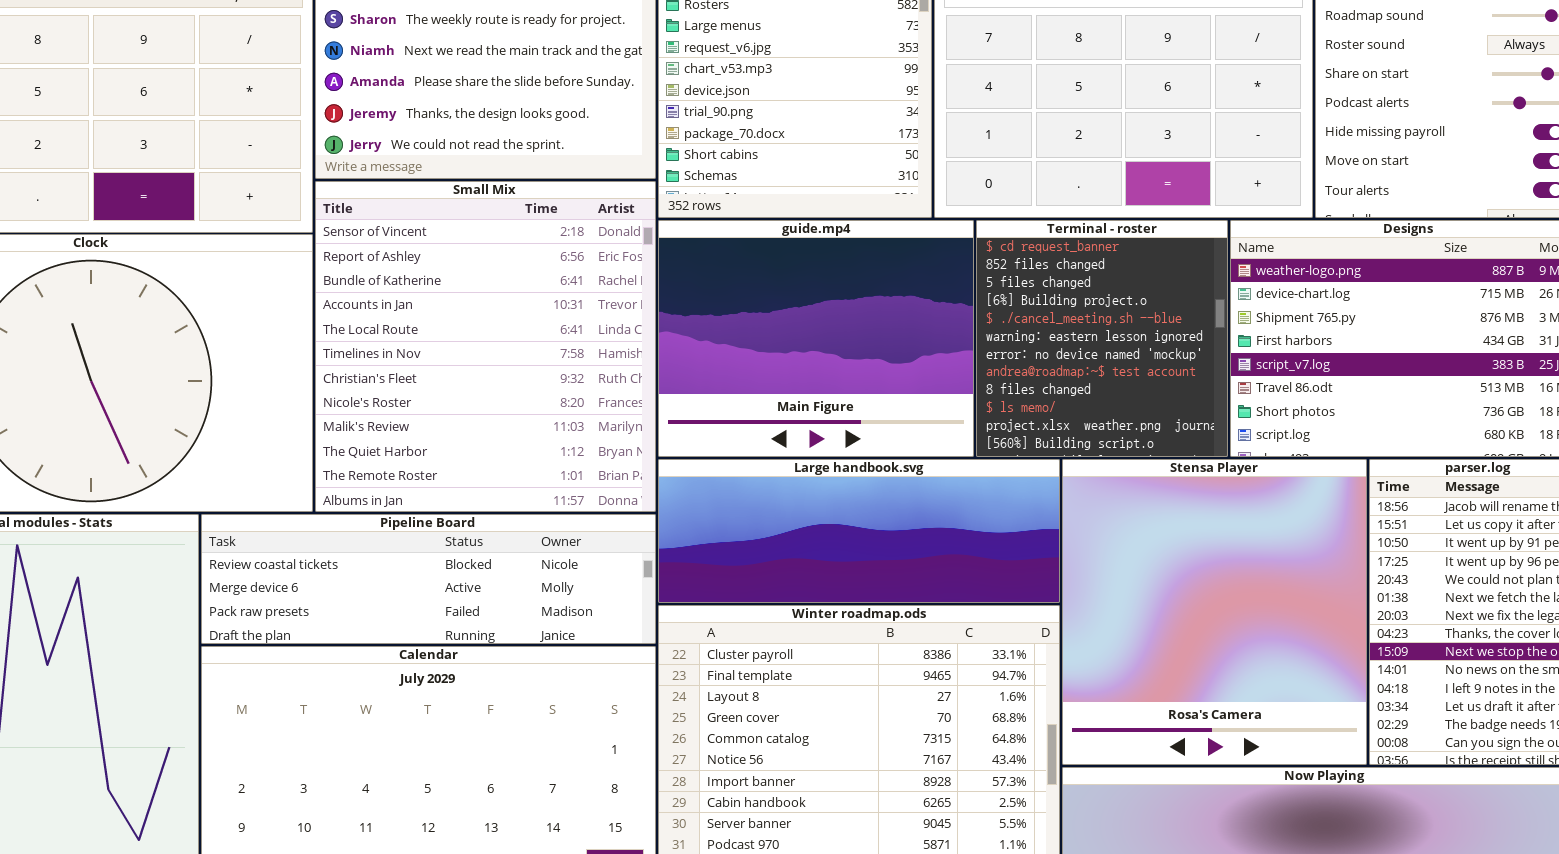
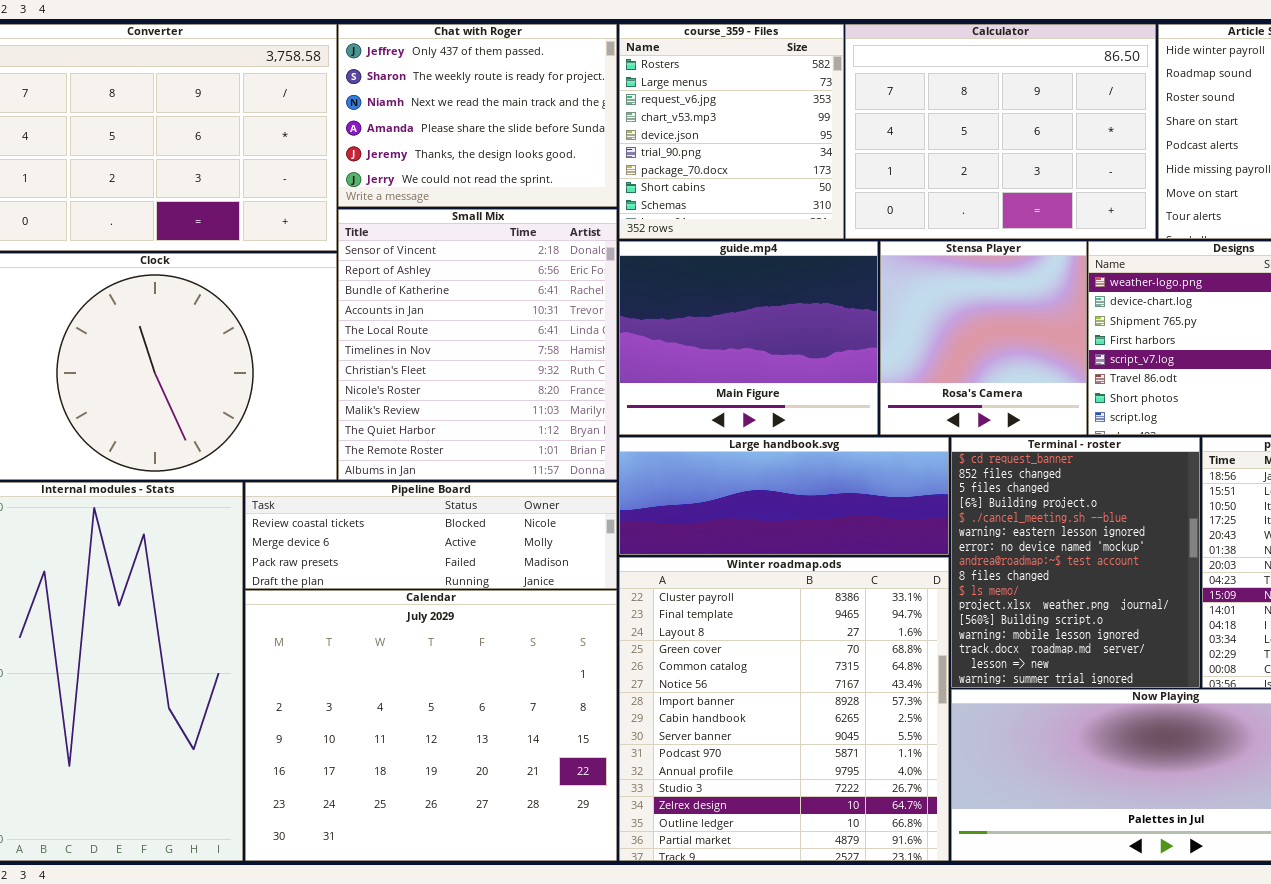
Terminal - roster: [976,220,1228,457] -> [951,437,1200,688], moved, resized
Stensa Player: [1062,459,1367,765] -> [880,241,1087,435], moved, resized

